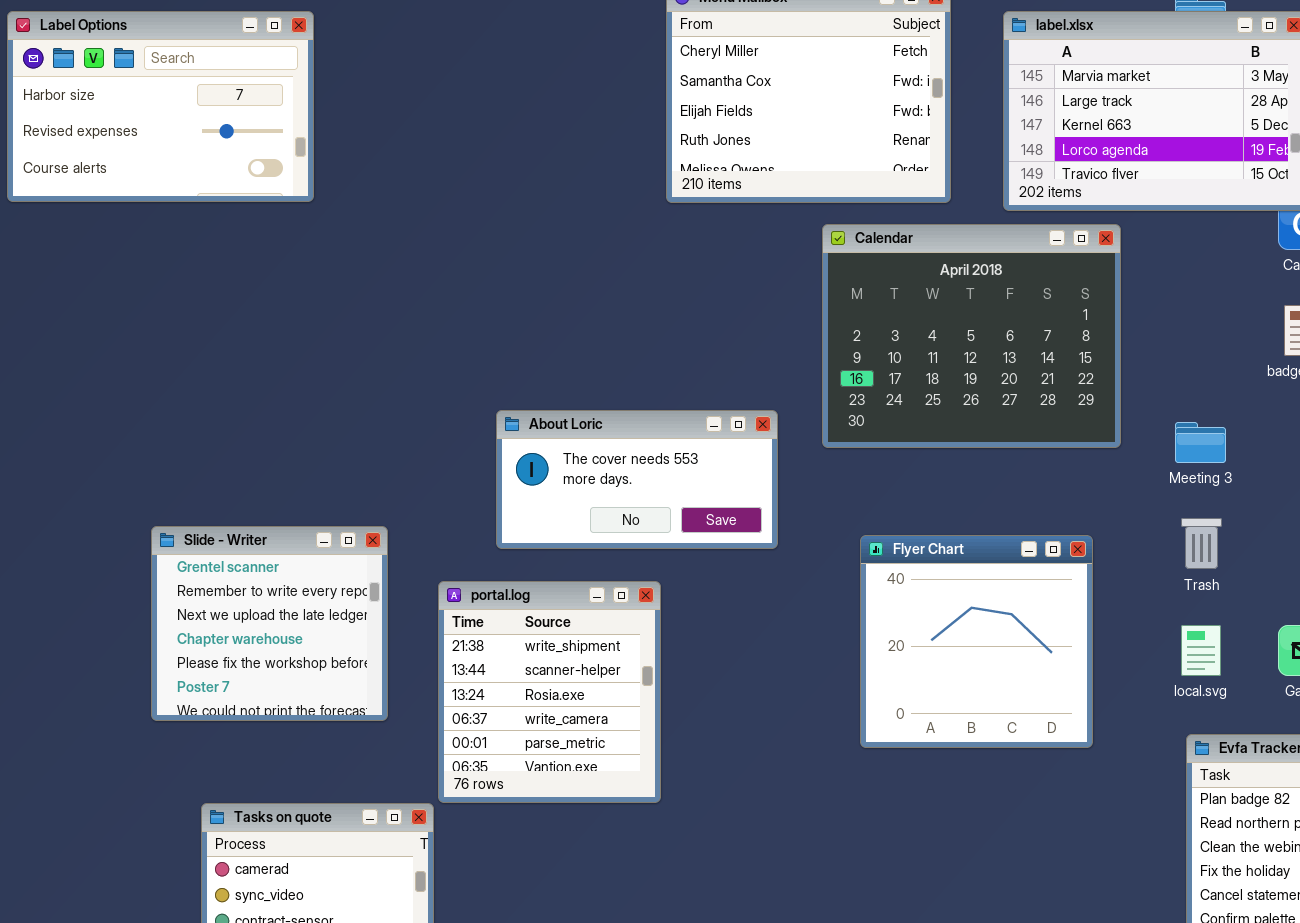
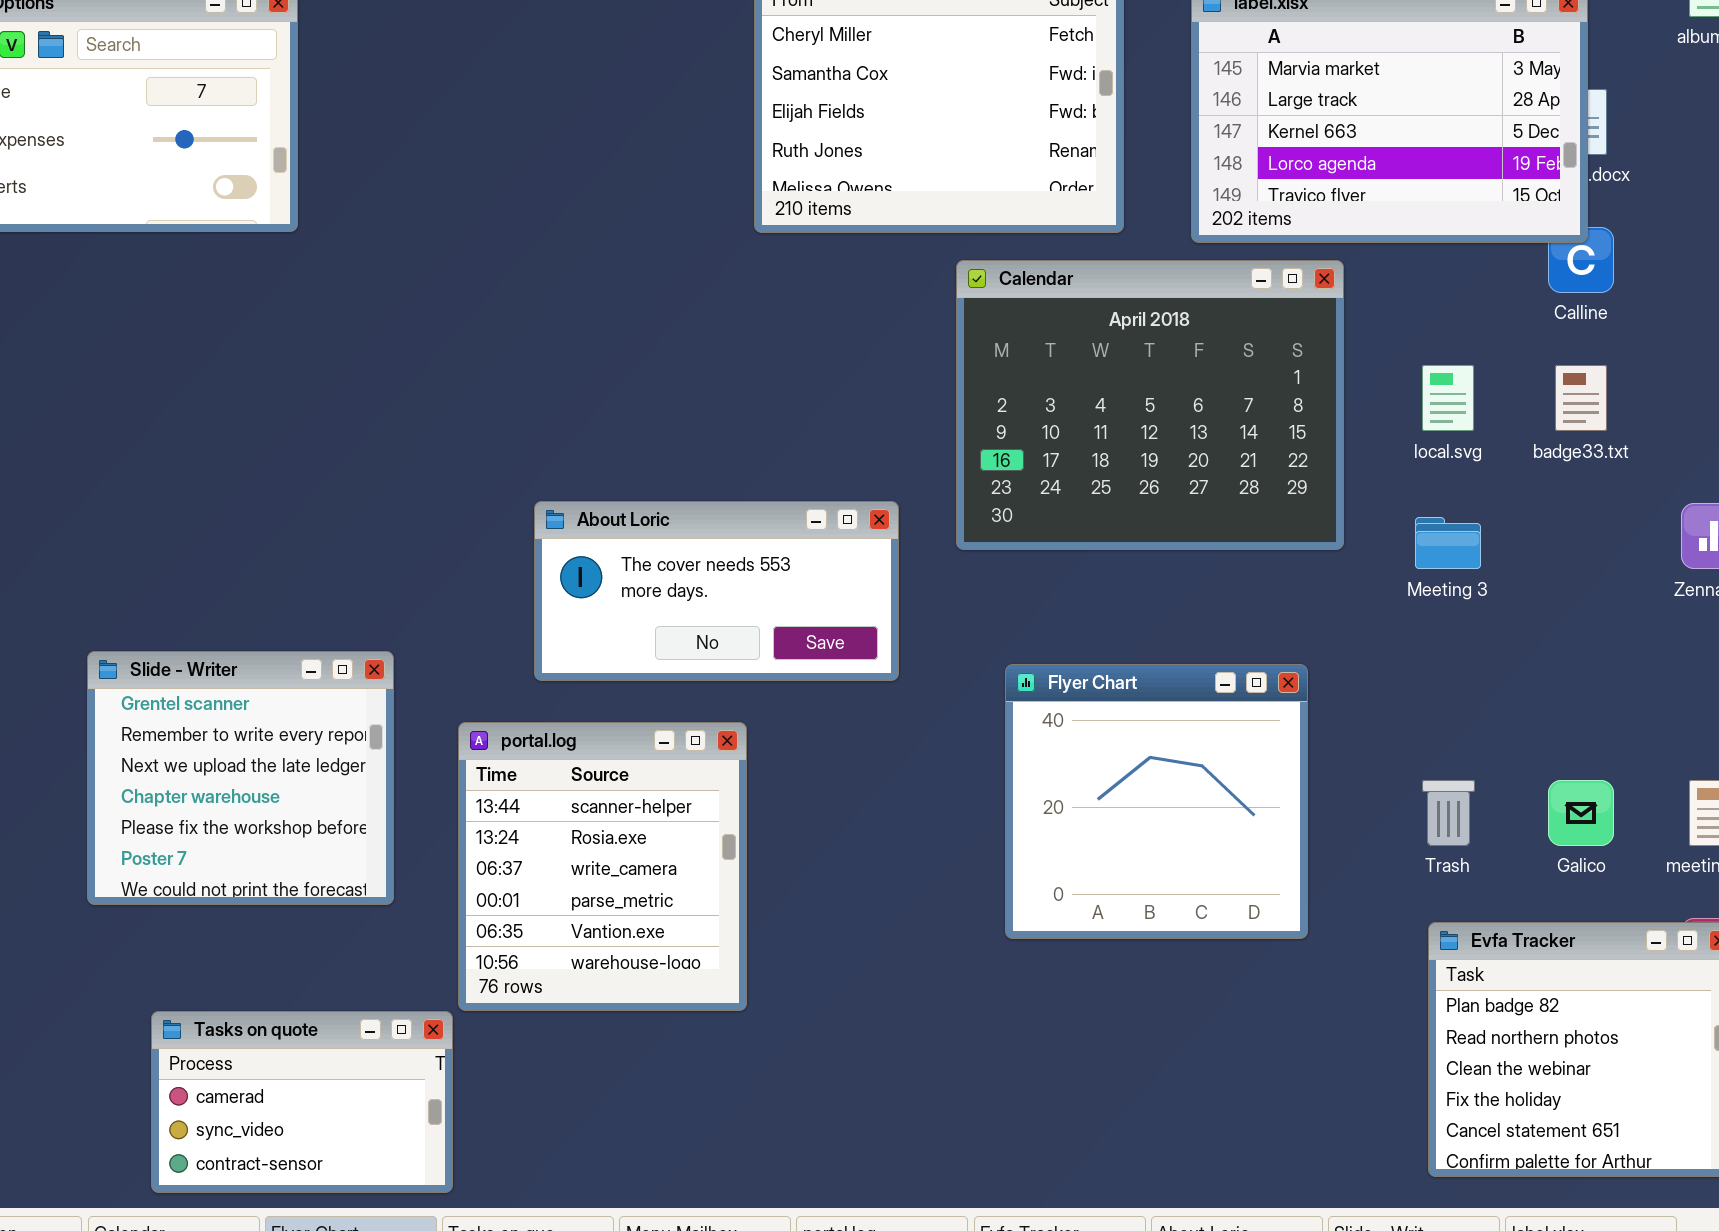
Trash: [1181,518,1222,569] -> [1422,780,1475,846], moved
portal.log: [438,581,661,803] -> [458,722,747,1011], scrolled down 1 row
local.svg: [1181,625,1221,676] -> [1422,365,1474,431], moved

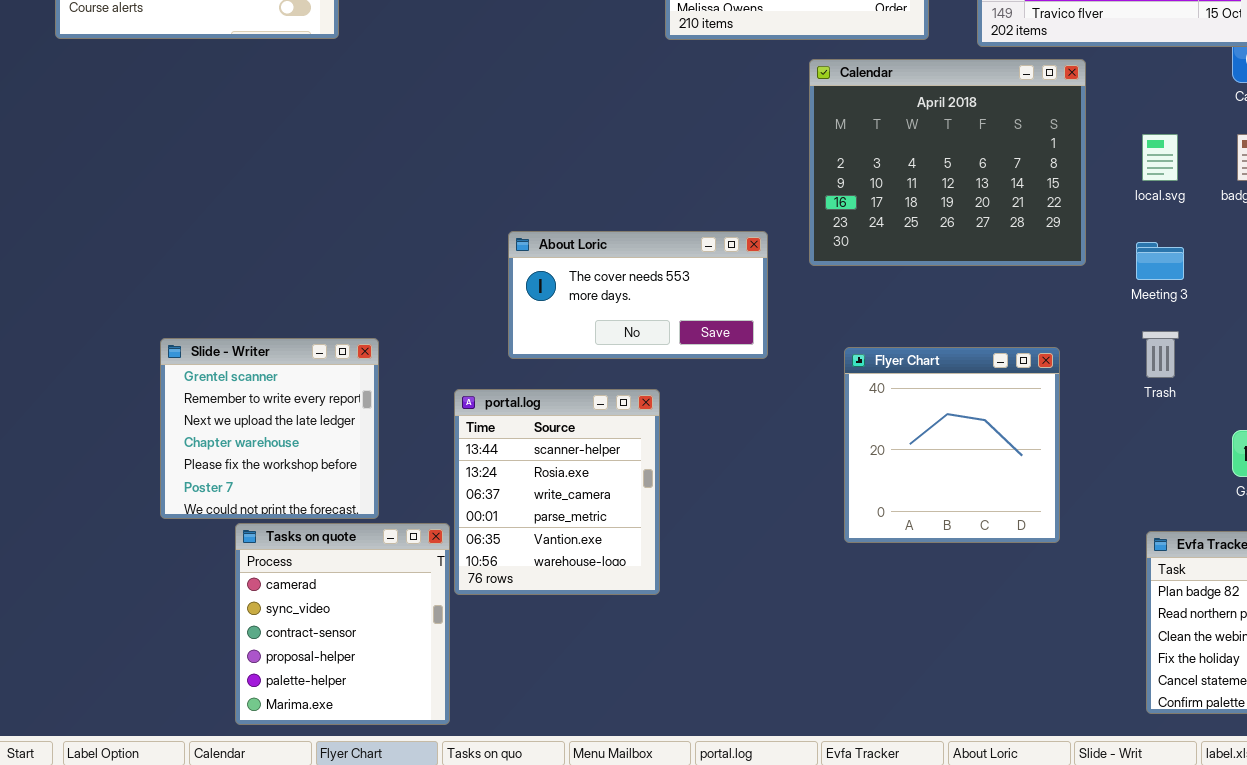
Slide - Writer: [87,651,394,905] -> [160,338,379,519], moved
Trash: [1422,780,1475,846] -> [1142,331,1179,378], moved
Tasks on quote: [151,1011,453,1193] -> [235,523,450,725], resized

